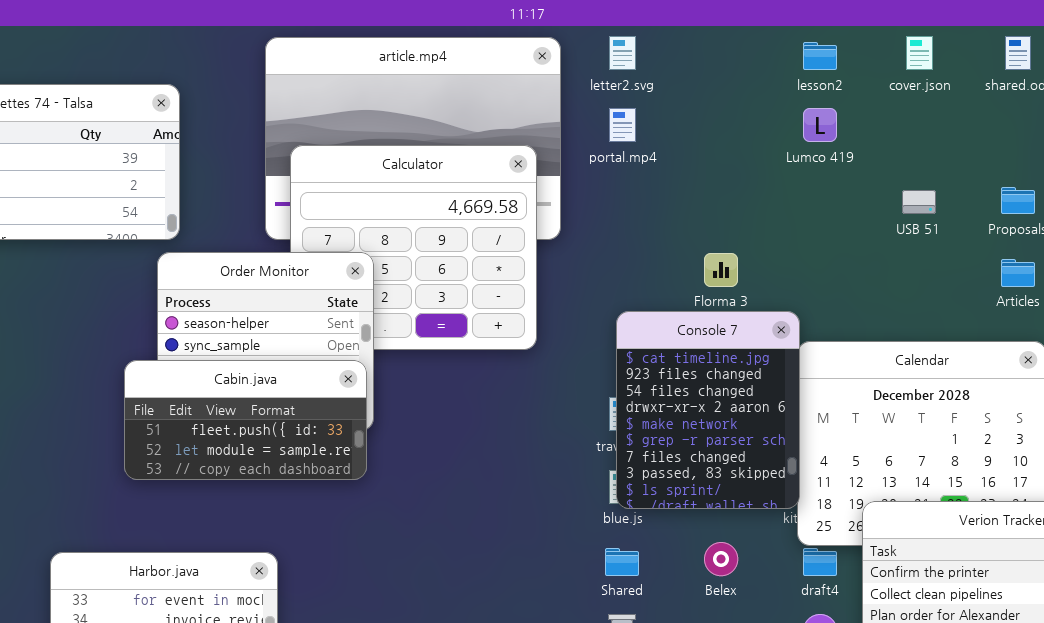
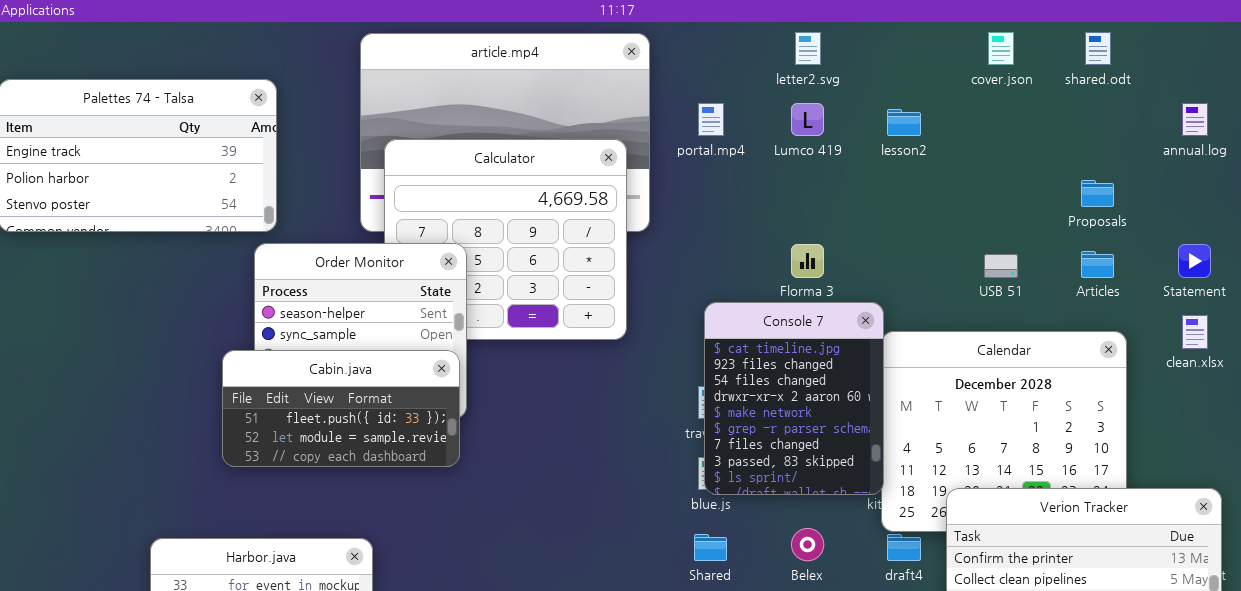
letter2.svg: [609,36,636,70] -> [795,32,821,65], moved
lesson2: [803,42,837,70] -> [887,109,921,136], moved
Lumco 419: [803,108,837,142] -> [791,103,824,136], moved
USB 51: [902,190,936,214] -> [984,254,1018,278], moved

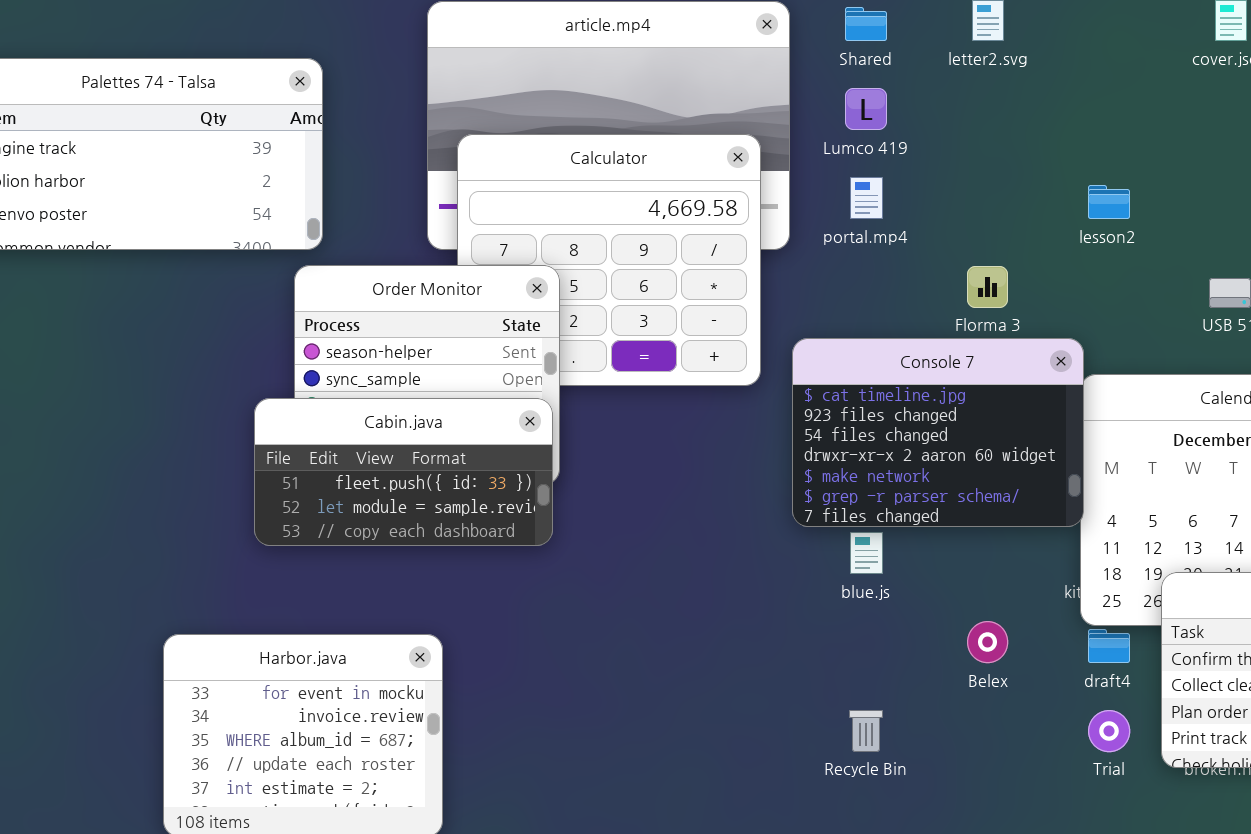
portal.mp4: [698,103,724,136] -> [850,177,883,219], moved
Lumco 419: [791,103,824,136] -> [845,88,887,130], moved
lesson2: [887,109,921,136] -> [1088,185,1130,219], moved
Console 7: [704,302,884,495] -> [792,338,1084,527], resized
Shared: [694,534,727,561] -> [845,7,887,41], moved

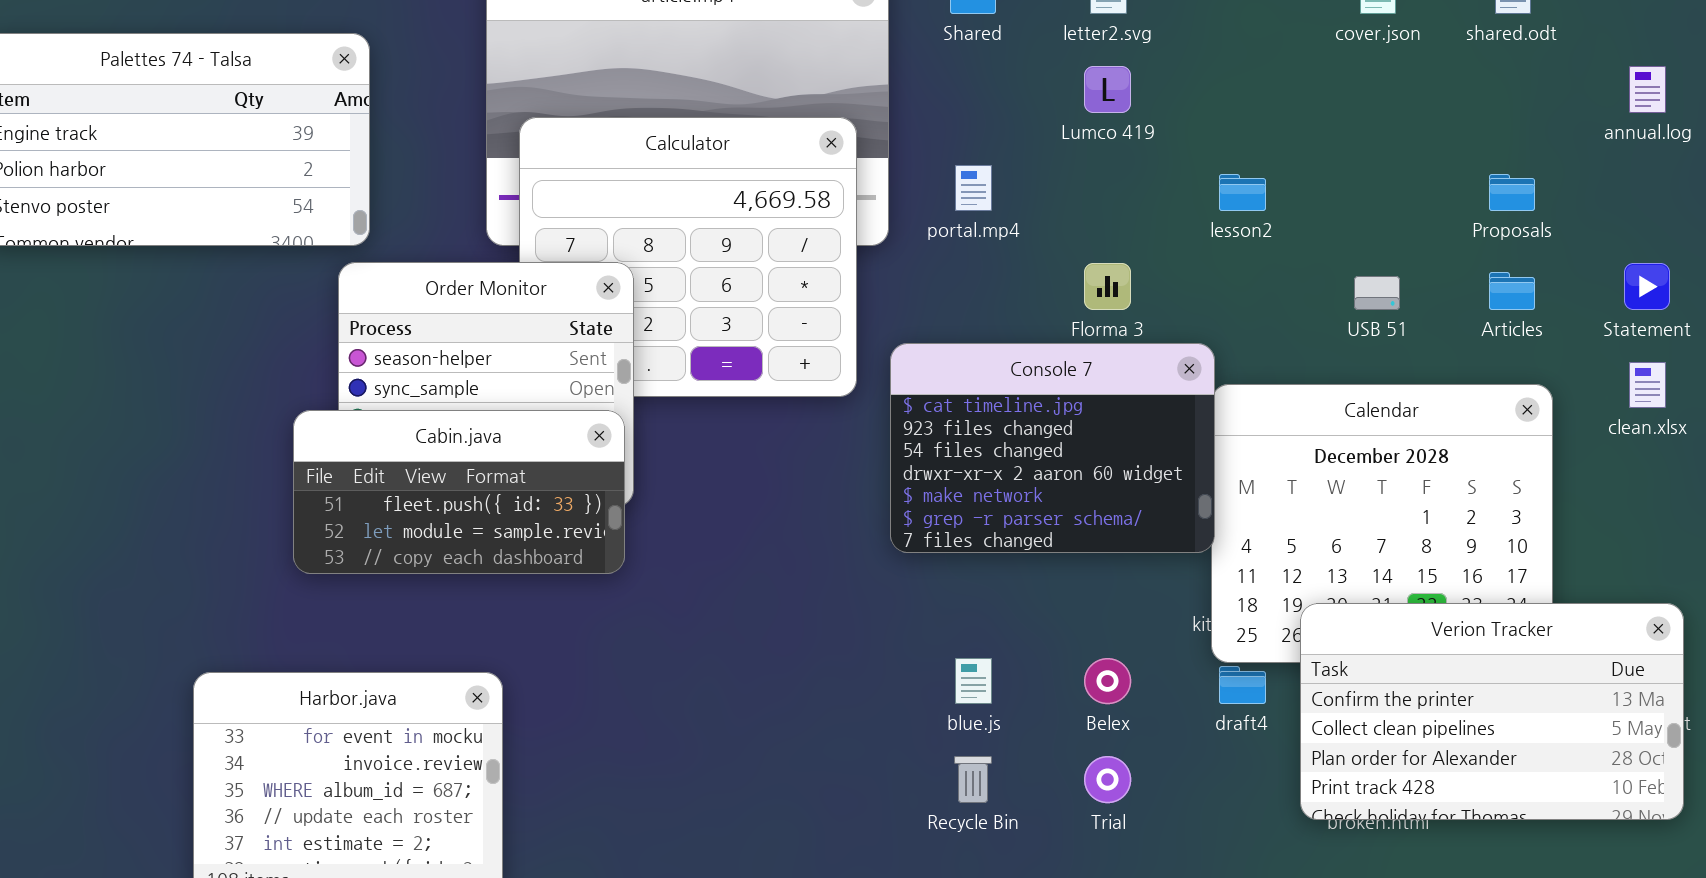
Lumco 419: [845,88,887,130] -> [1084,66,1131,113], moved
blue.js: [850,532,883,574] -> [955,658,992,704], moved
Trial: [1088,710,1130,752] -> [1084,756,1131,803], moved

